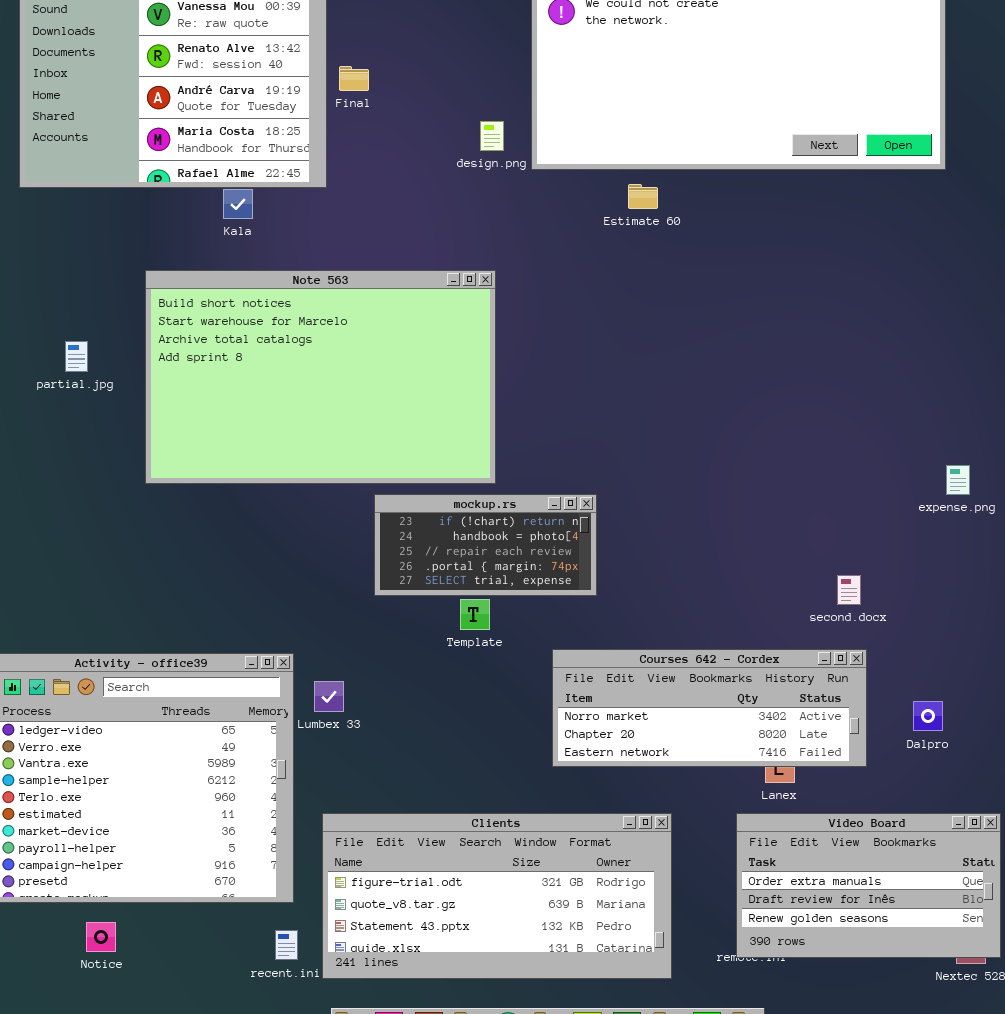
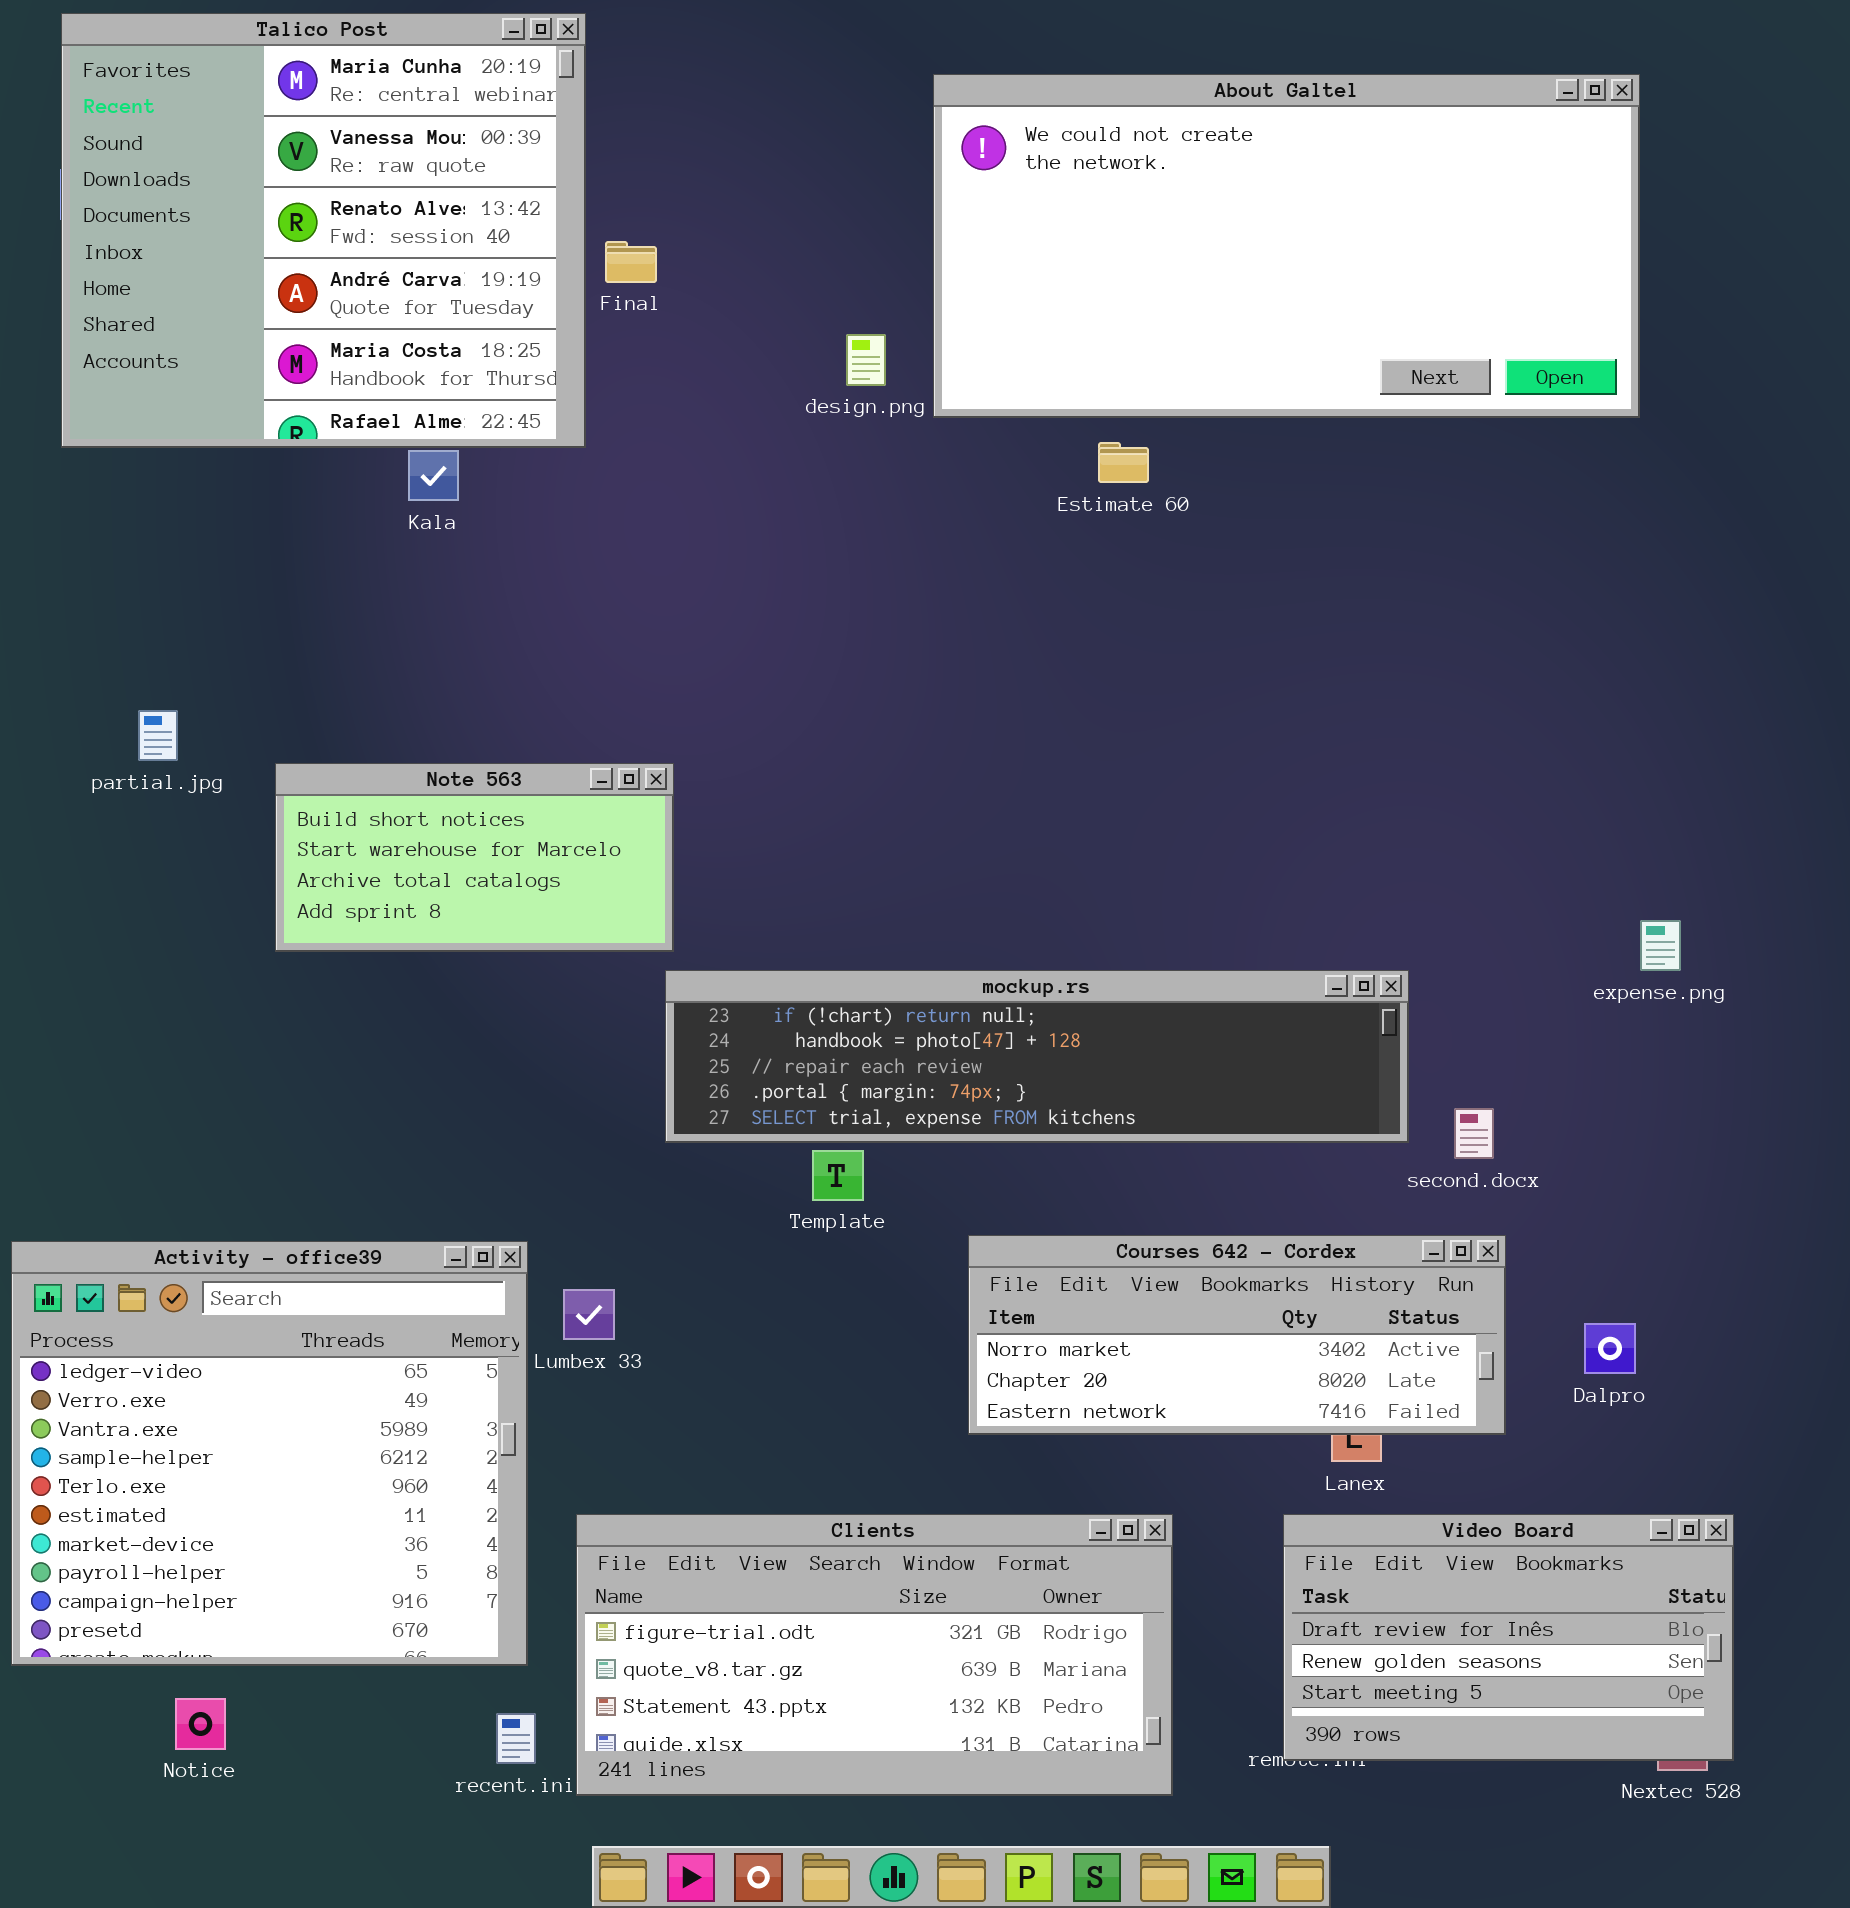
Note 563: [145,270,496,484] -> [275,763,674,952], resized
mockup.rs: [374,494,597,596] -> [665,970,1409,1143], resized
Video Board: [736,813,1001,958] -> [1283,1514,1734,1761], scrolled down 1 row

